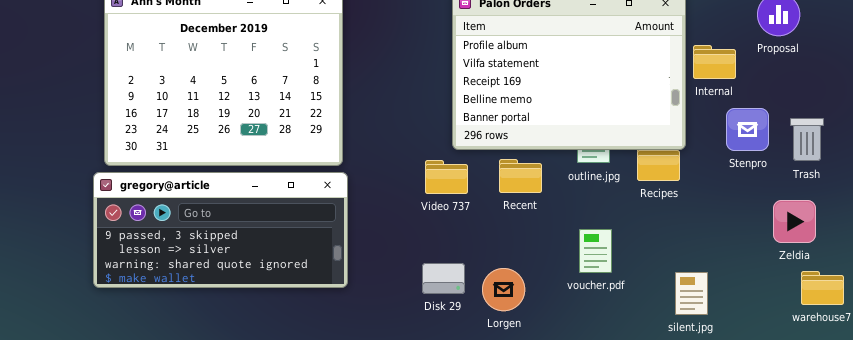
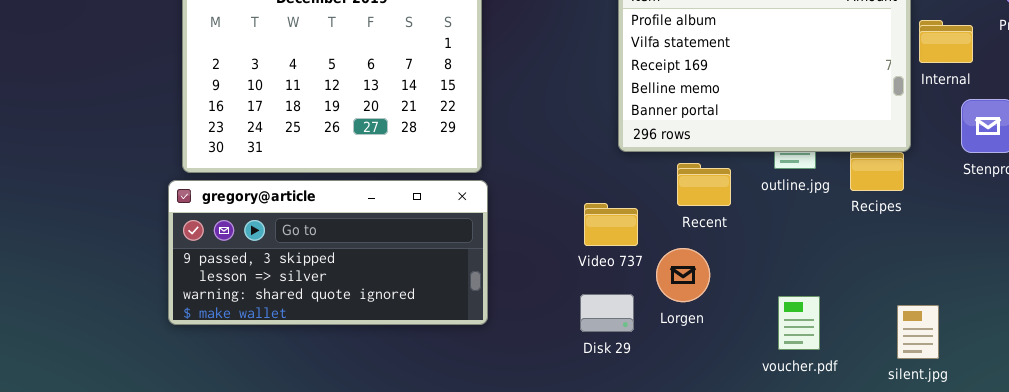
Video 737: [425,160,468,194] -> [584,203,638,246], moved
voucher.pdf: [579,229,612,273] -> [778,296,820,350], moved
Lorgen: [482,268,525,311] -> [656,248,710,302], moved

